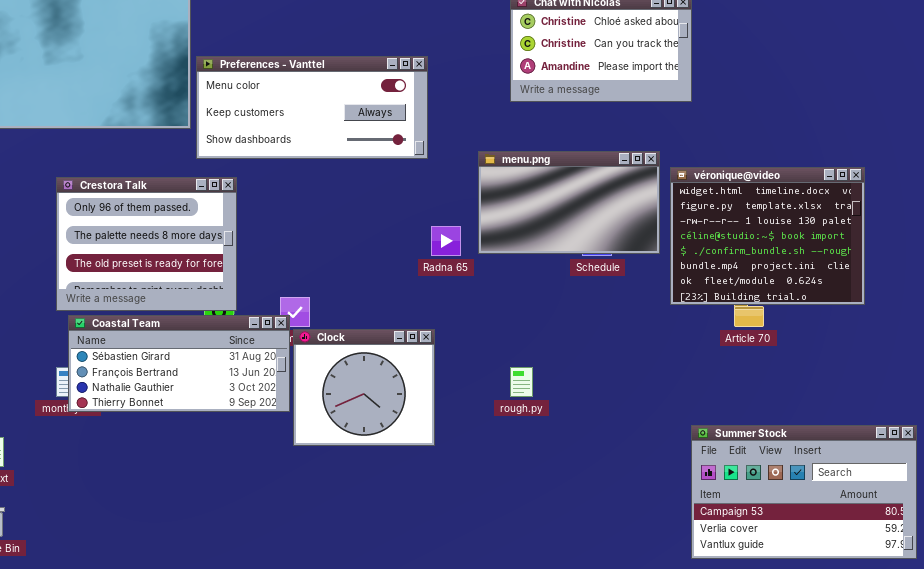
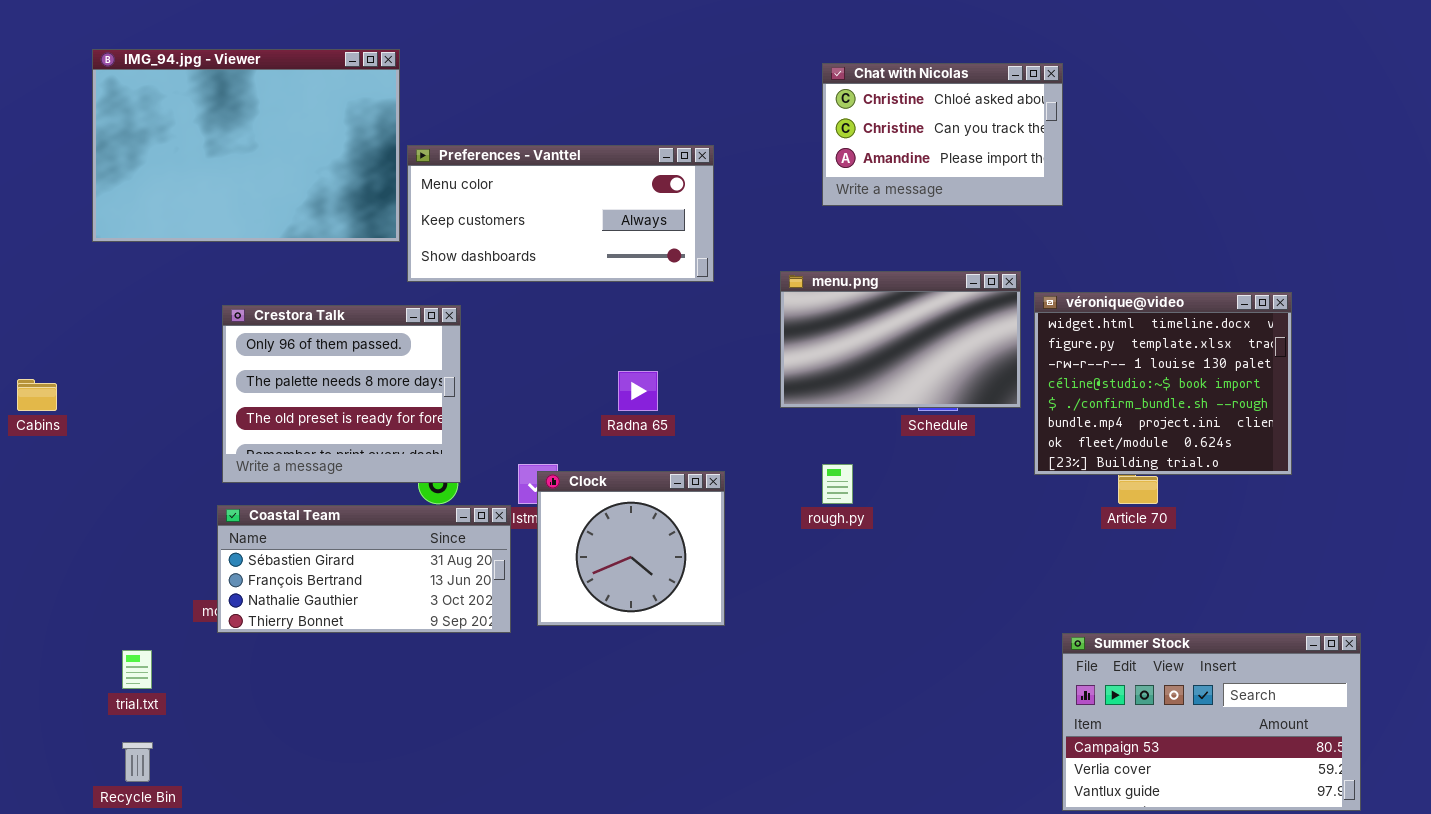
Radna 65: [431,226,461,256] -> [618,371,658,411], moved
Coastal Team: [68,315,290,412] -> [217,505,511,633], moved
Clock: [293,329,435,446] -> [537,471,725,626], moved
rough.py: [510,367,533,397] -> [822,464,853,504], moved

